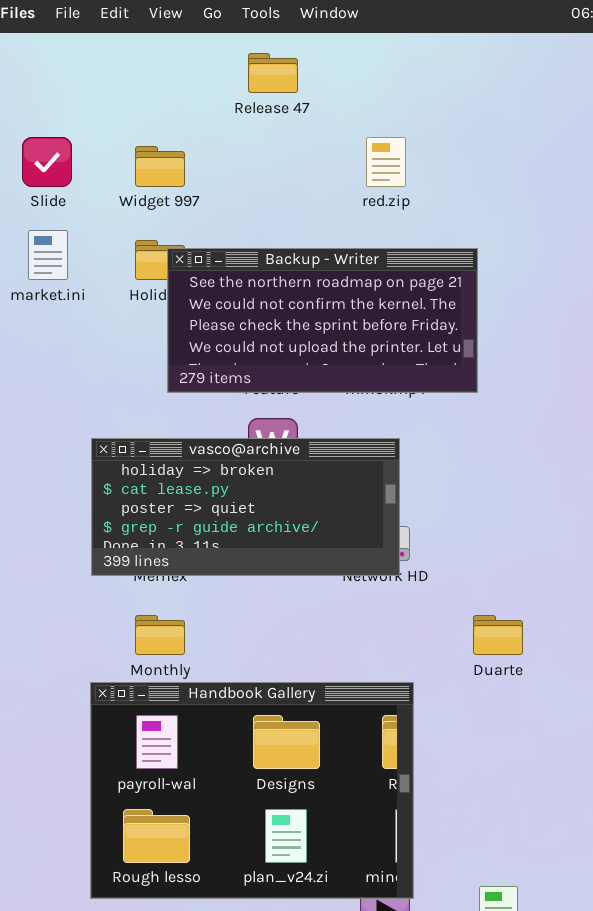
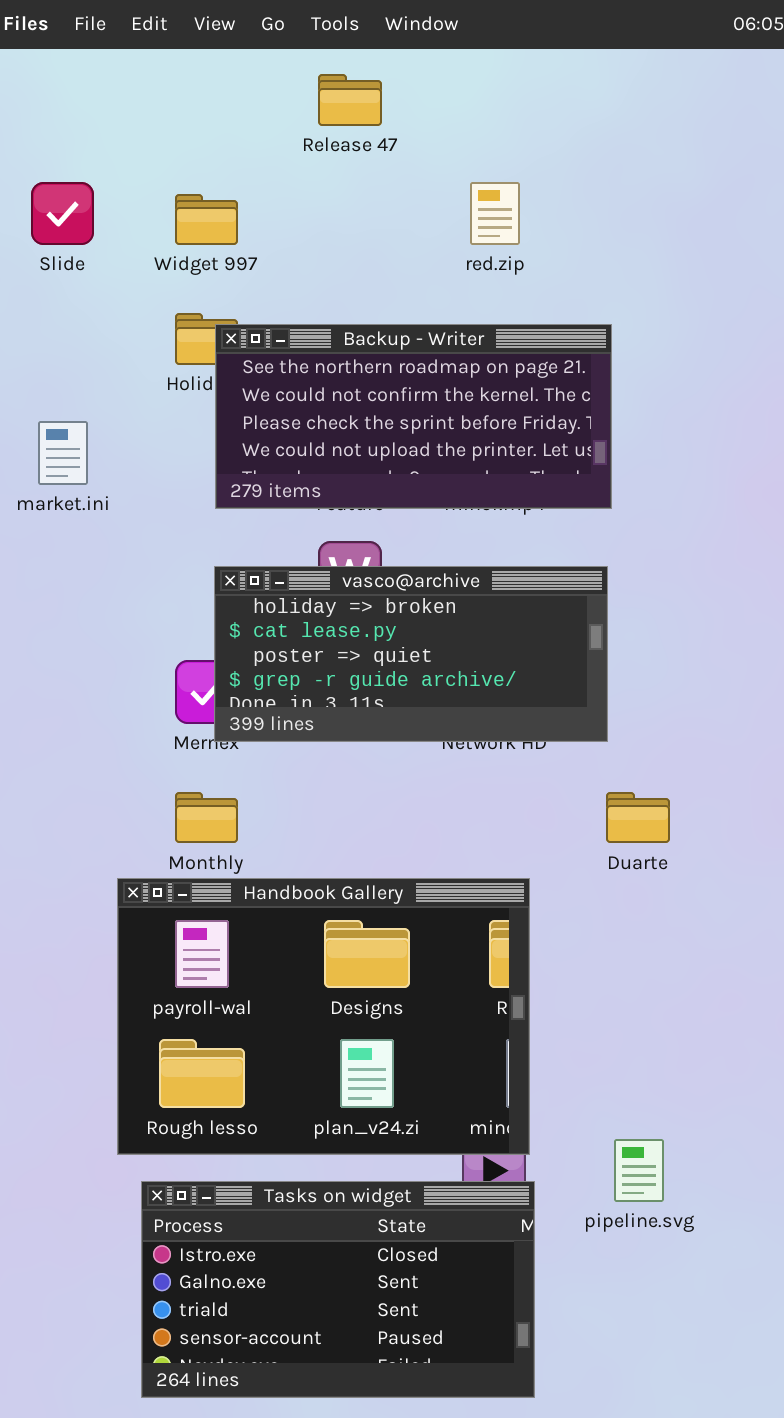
market.ini: [28,230,68,280] -> [38,421,88,485], moved
vasco@archive: [91,438,400,576] -> [214,566,608,742], moved

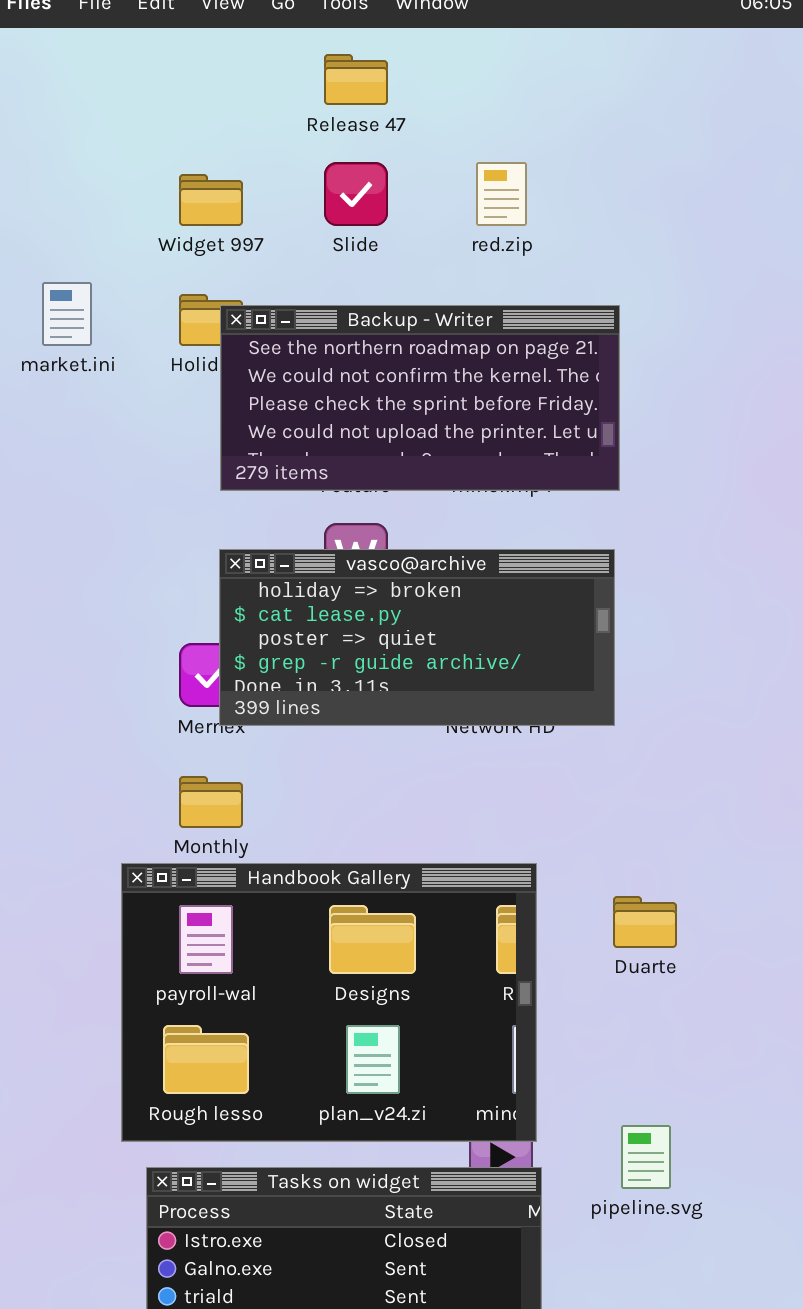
Slide: [31,182,94,245] -> [324,162,388,226], moved
market.ini: [38,421,88,485] -> [42,282,92,346], moved
Duarte: [606,792,670,843] -> [613,896,677,948], moved

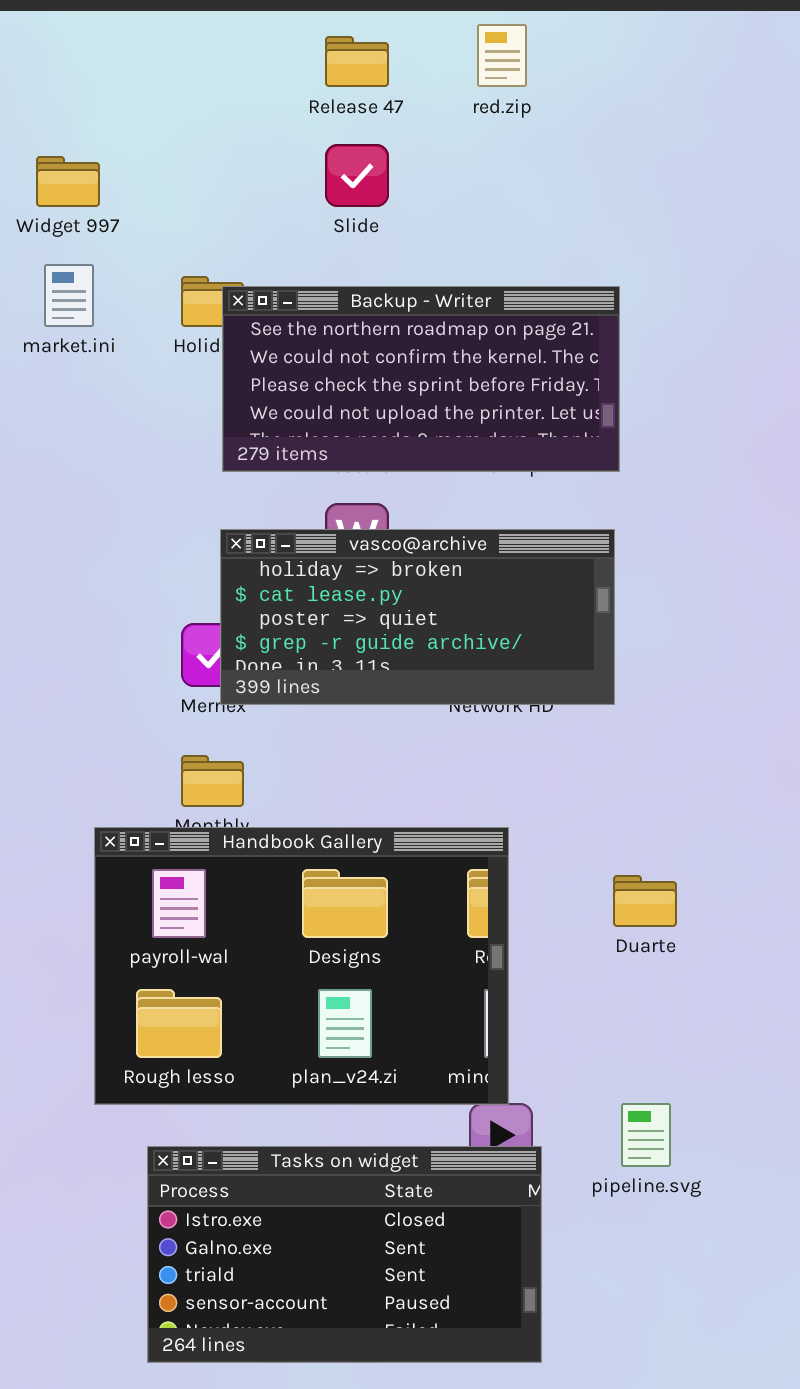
red.zip: [476,162,527,226] -> [477,24,527,87], moved
Widget 997: [179,174,243,226] -> [36,156,100,207], moved
Handbook Gallery: [121,863,537,1142] -> [94,827,509,1105], moved

